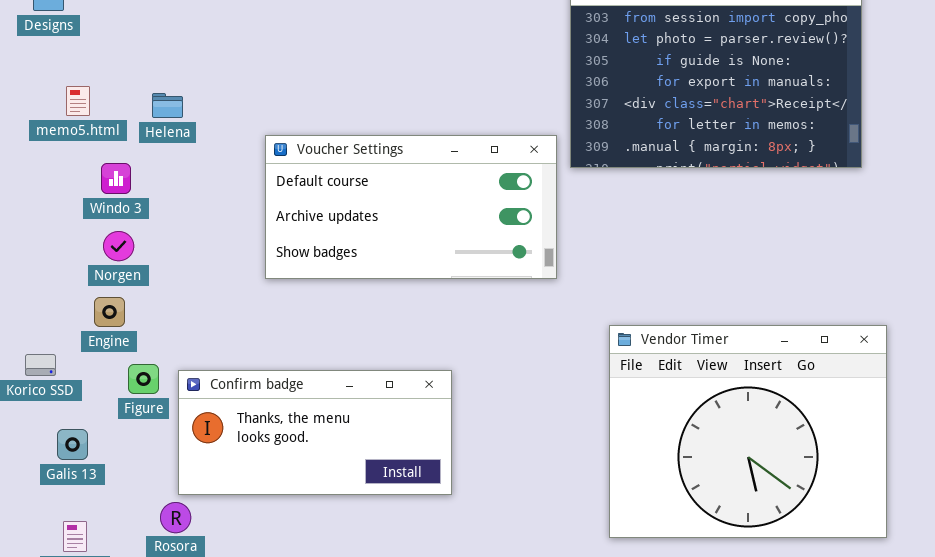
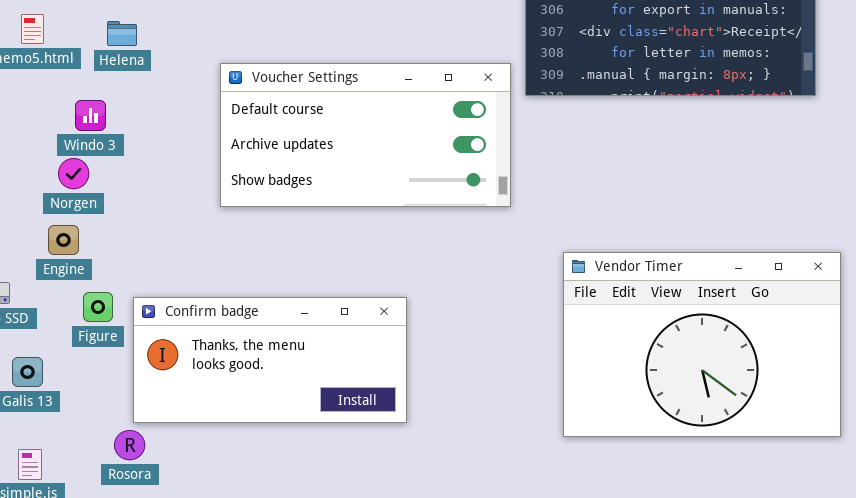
Windo 3: [101,163,131,194] -> [75,100,106,131], moved
Vendor Timer: [609,325,887,538] -> [563,252,841,437], resized

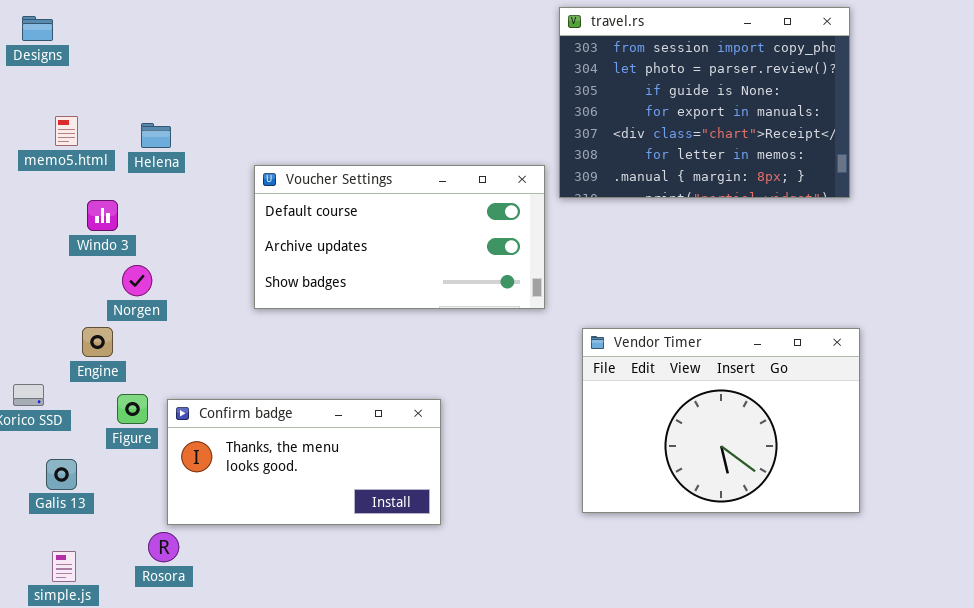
Windo 3: [75,100,106,131] -> [87,200,118,231], moved
Norgen: [58,158,89,189] -> [122,265,152,296], moved
Vendor Timer: [563,252,841,437] -> [582,328,860,513], moved

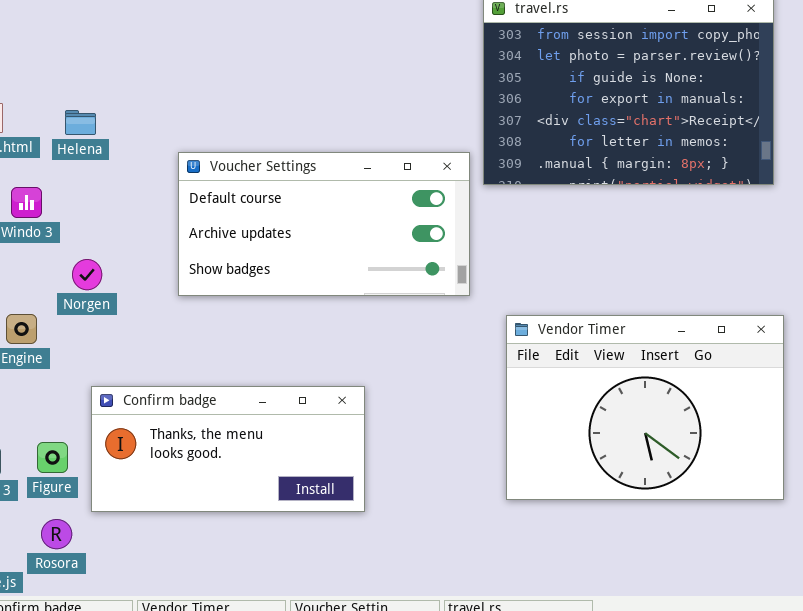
Norgen: [122,265,152,296] -> [72,259,102,290], moved
Figure: [117,394,148,424] -> [37,442,68,473], moved
Rosora: [148,532,179,562] -> [41,519,72,549], moved

